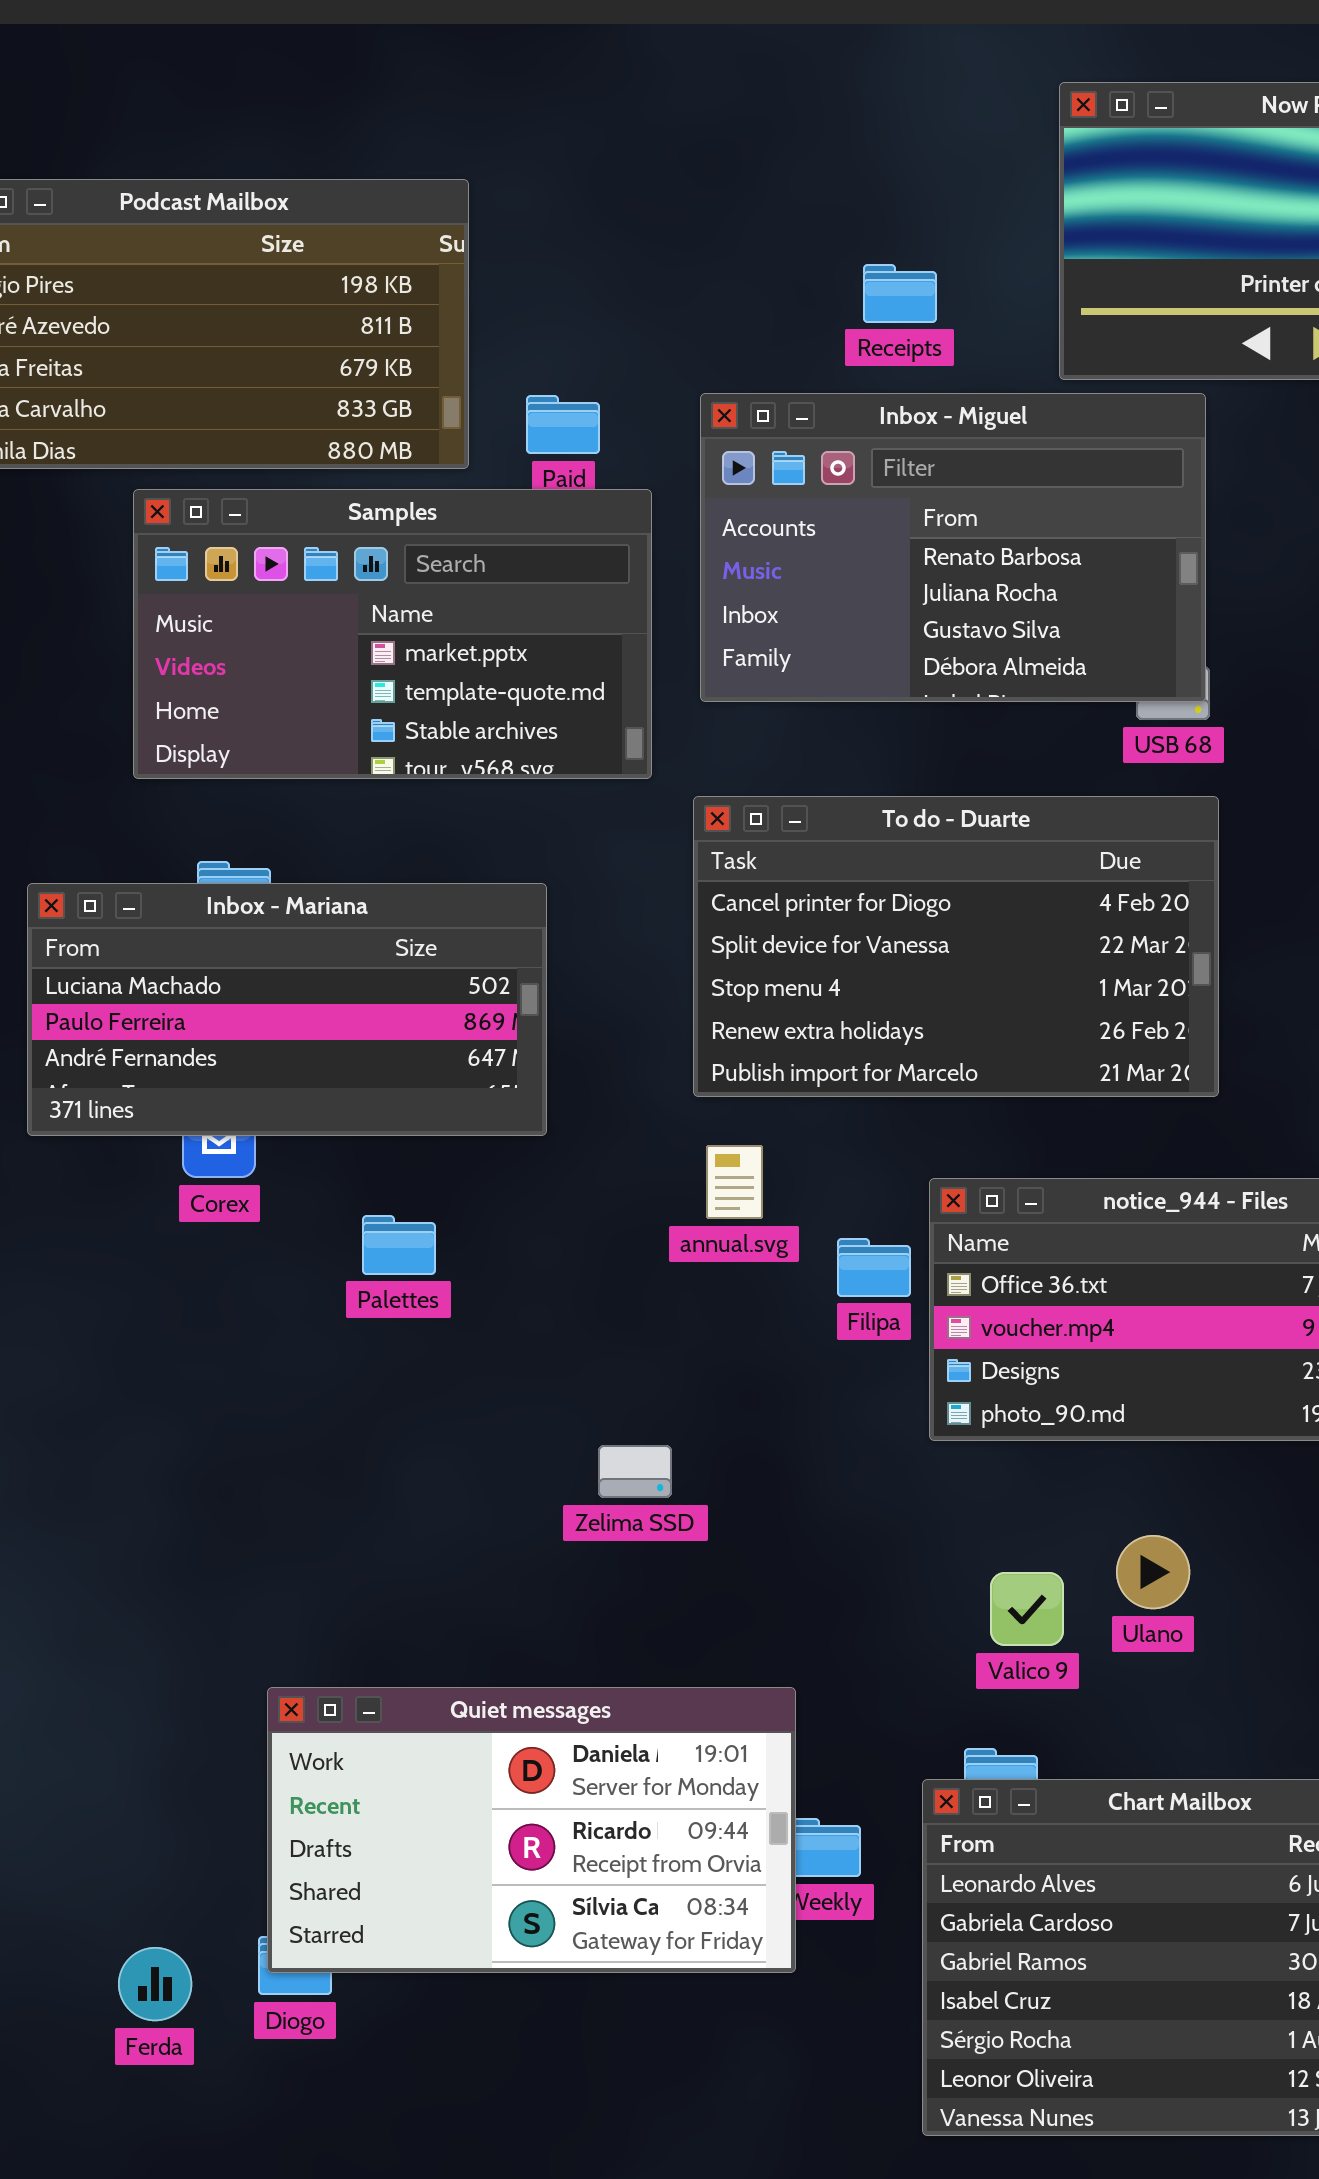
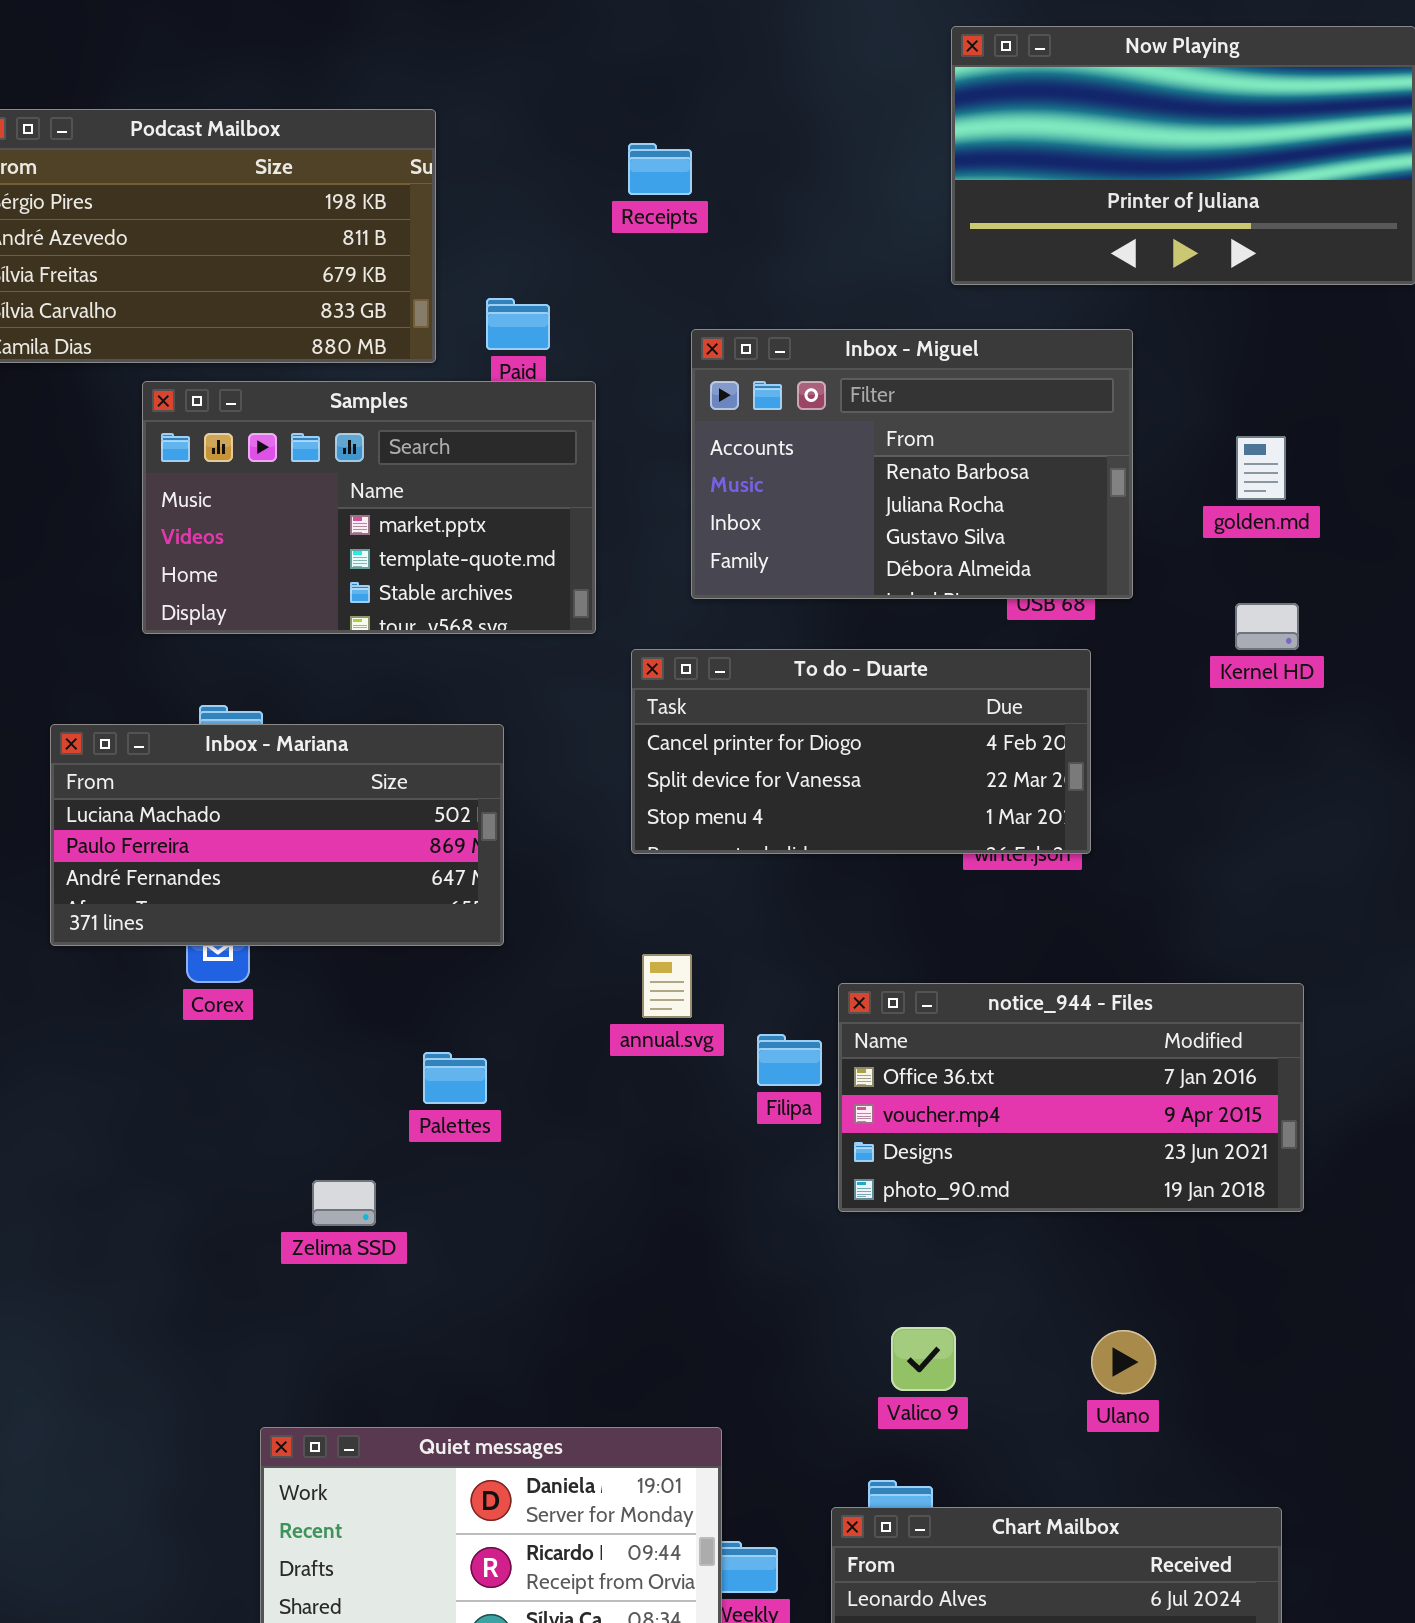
Receipts: [863,264,937,323] -> [628,143,692,195], moved
Inbox - Miguel: [700,393,1206,702] -> [691,329,1133,599], moved
To do - Duarte: [693,796,1219,1097] -> [631,649,1091,854], resized
Palettes: [362,1215,436,1275] -> [423,1052,487,1104], moved
Zelima SSD: [598,1445,672,1498] -> [312,1180,376,1226], moved
Ulano: [1116,1535,1190,1609] -> [1091,1330,1156,1394], moved

